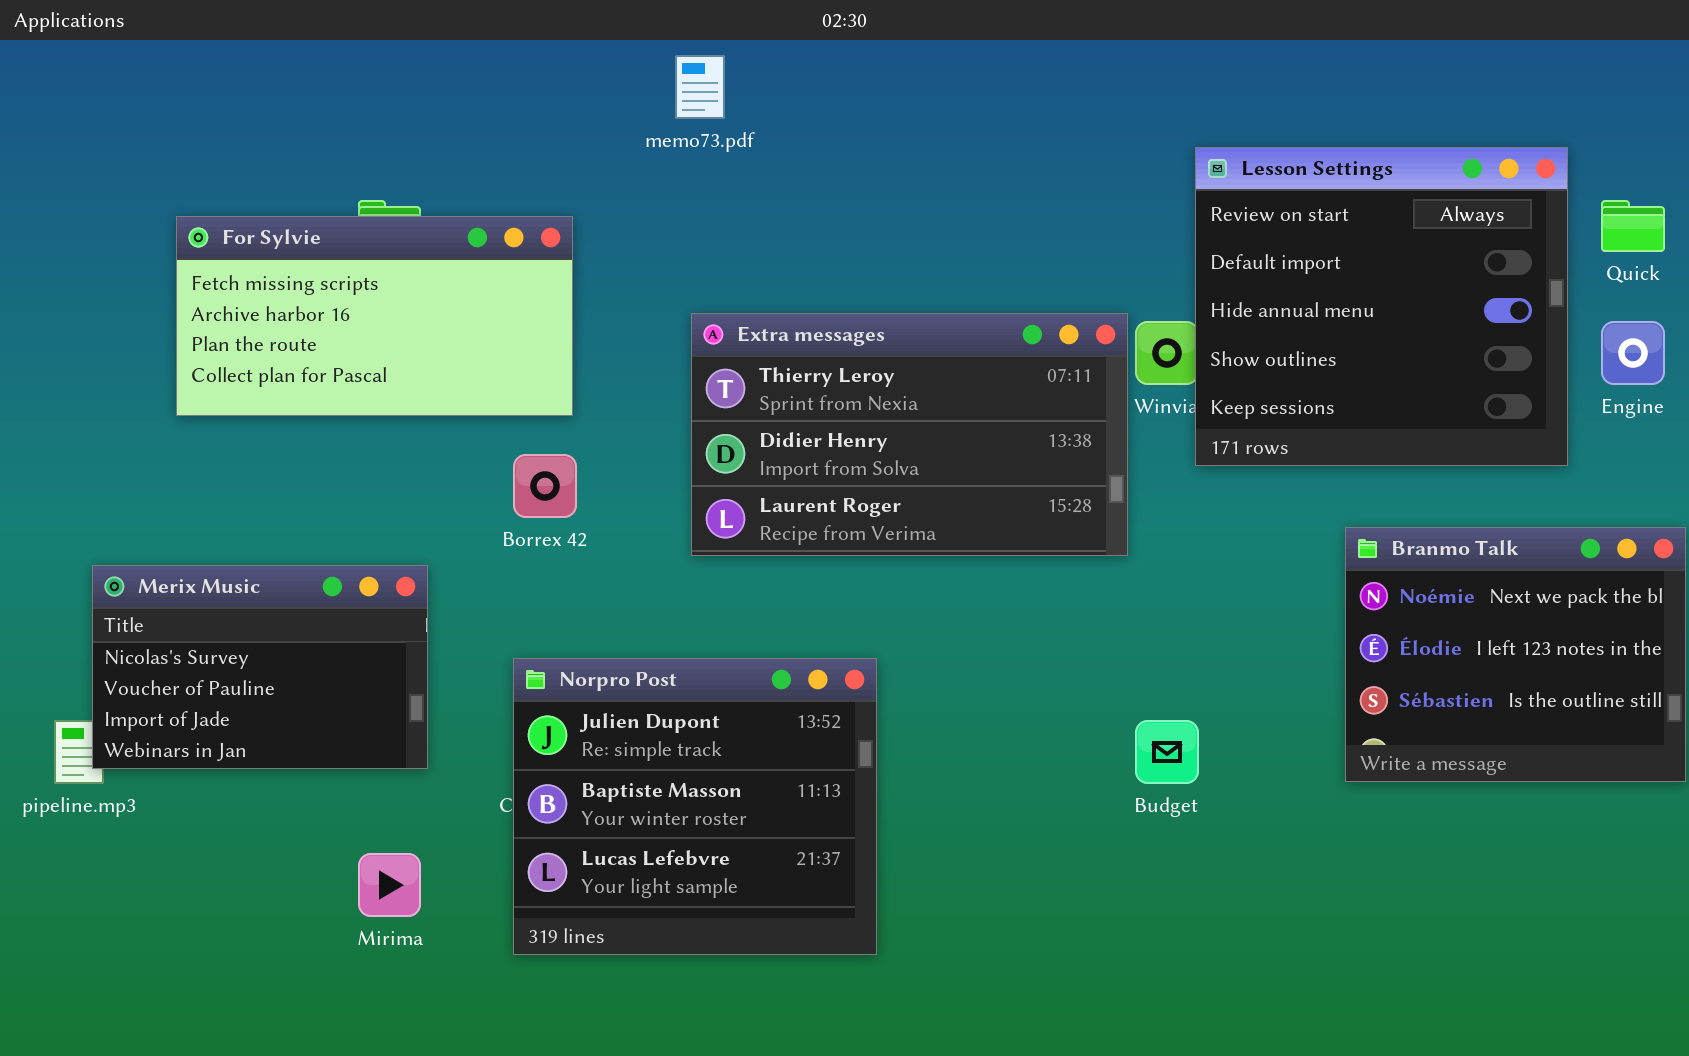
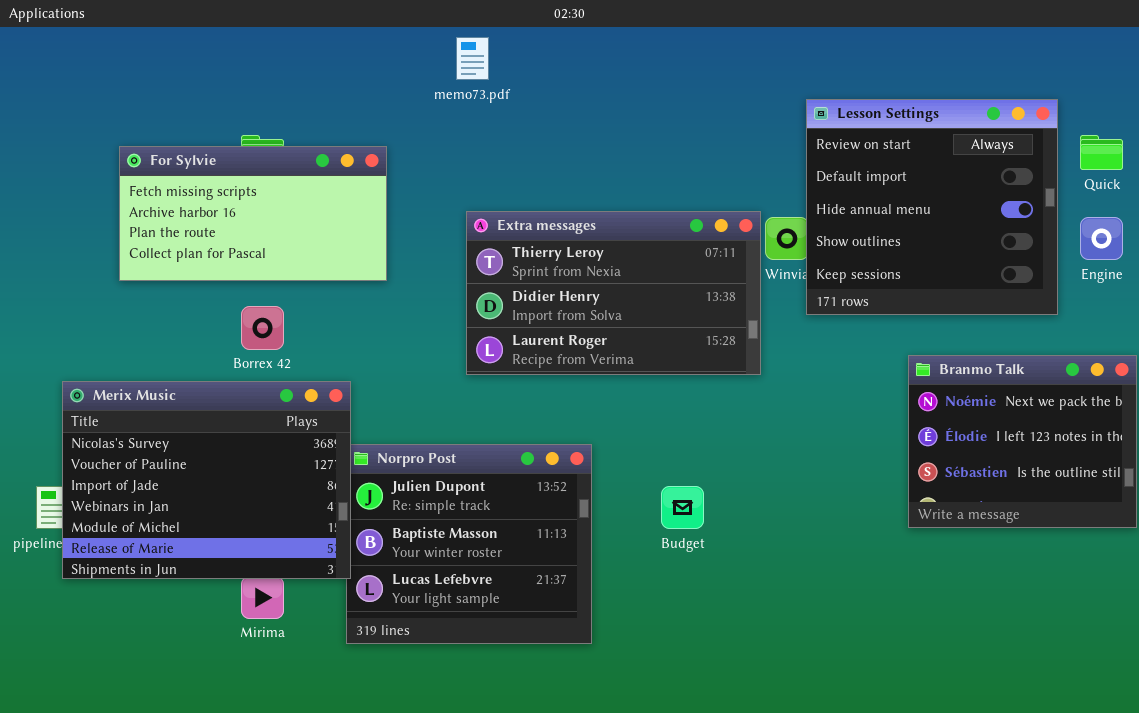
Borrex 42: [513,454,577,518] -> [241,306,284,350], moved
Merix Music: [92,565,428,769] -> [62,381,351,579], resized
Budget: [1135,720,1199,784] -> [661,486,704,529], moved

